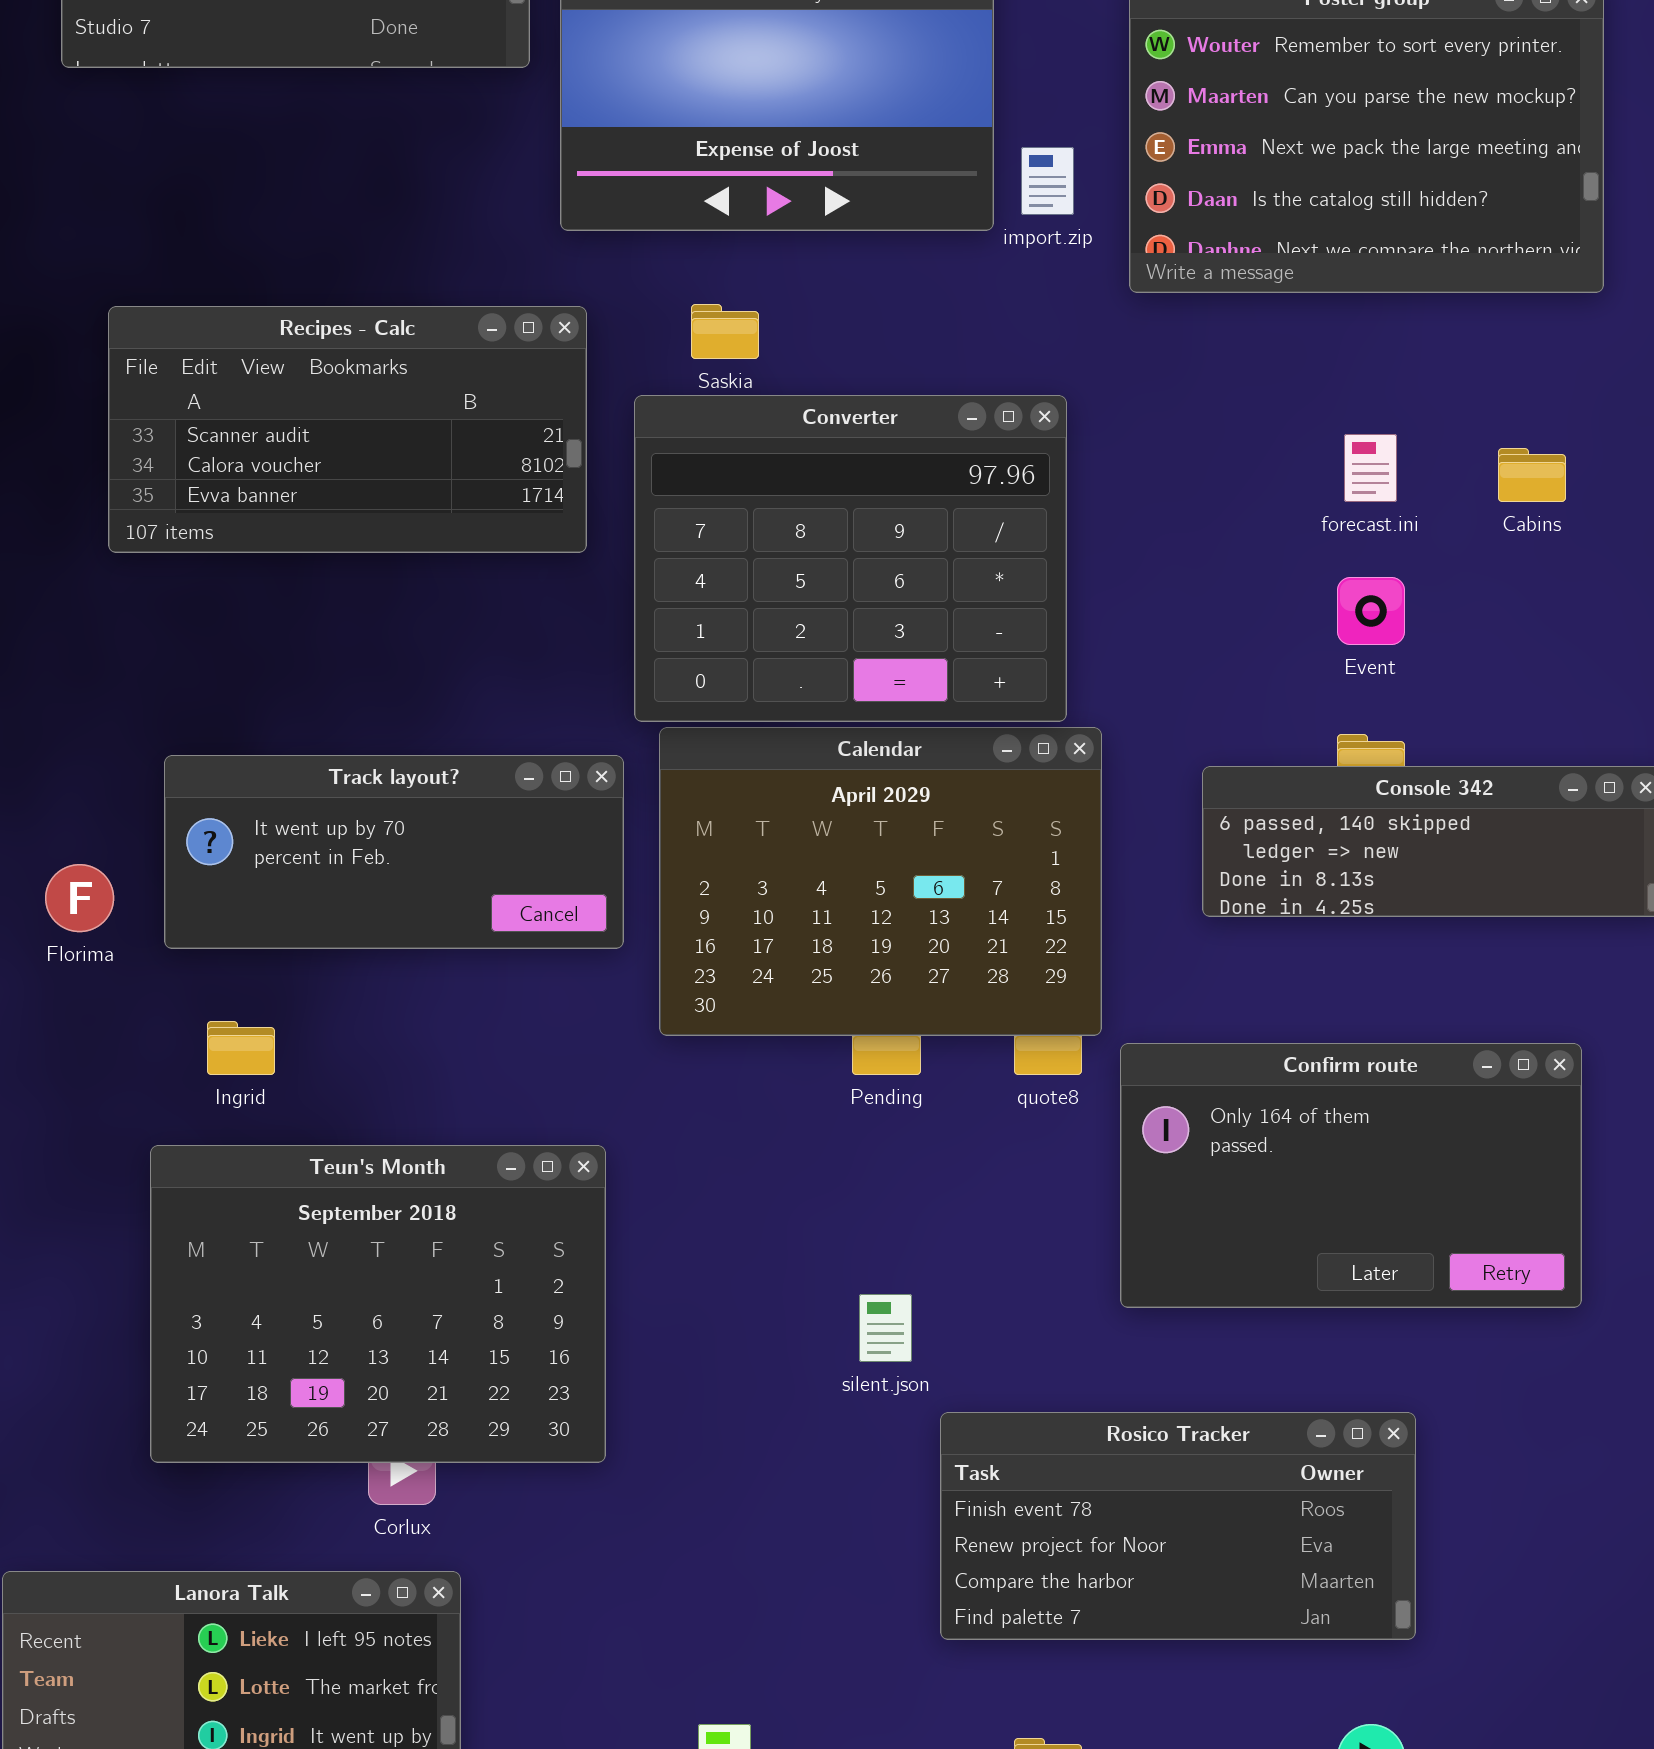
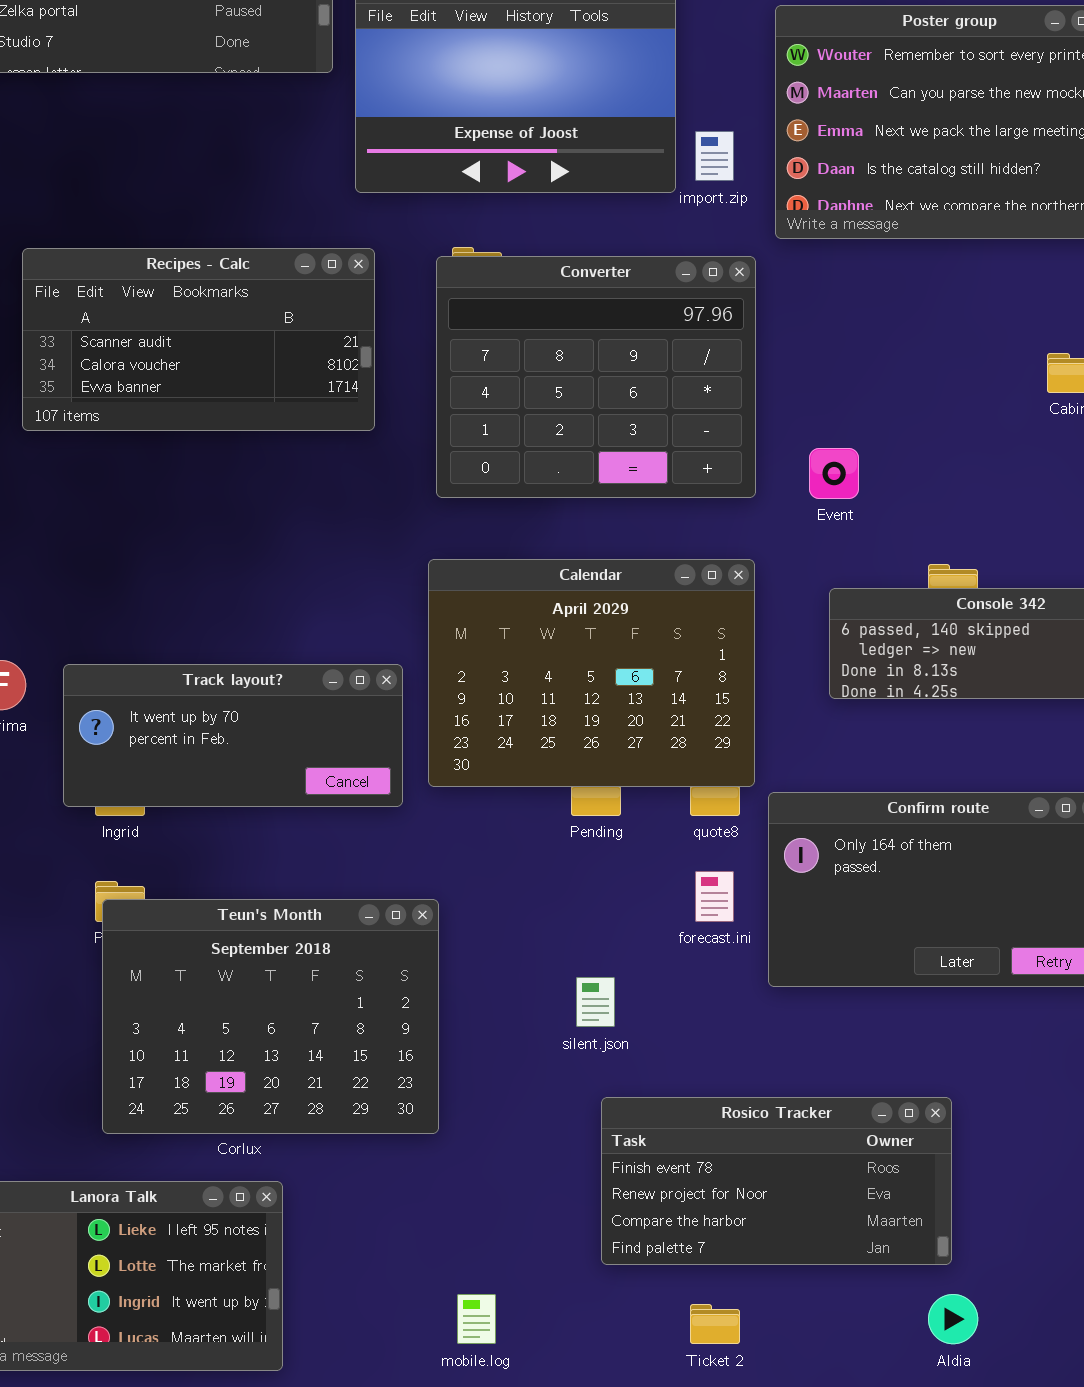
Converter: [634,395,1067,722] -> [436,256,756,498], moved
forecast.ini: [1344,434,1397,502] -> [695,871,734,922], moved
Event: [1337,577,1405,645] -> [809,448,859,499], moved
Track layout?: [164,755,624,949] -> [63,664,403,807], moved
Teun's Month: [150,1145,606,1463] -> [102,899,439,1134], moved
Rosico Tracker: [940,1412,1416,1640] -> [601,1097,952,1265], moved

